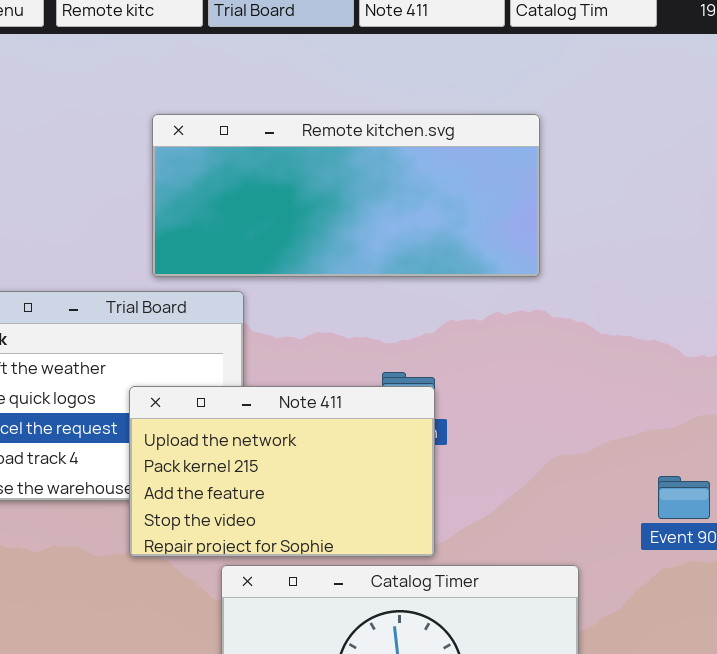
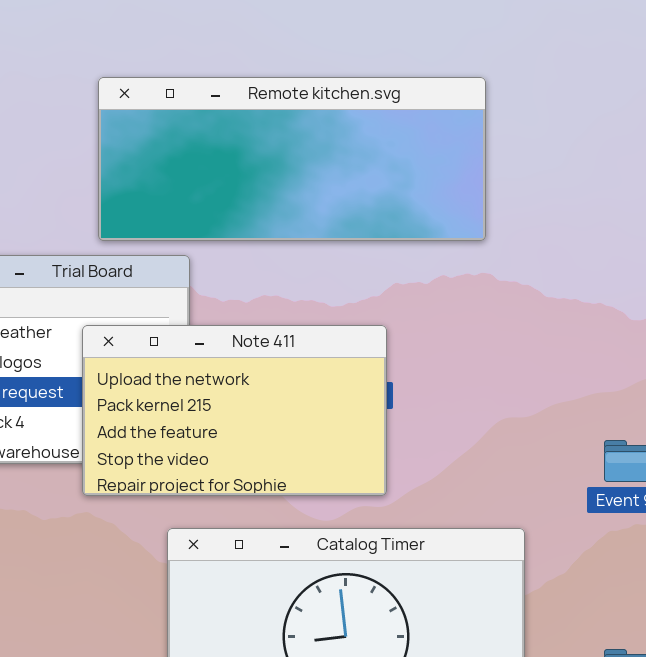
Note 411: [129,386,435,557] -> [82,325,387,496], moved

